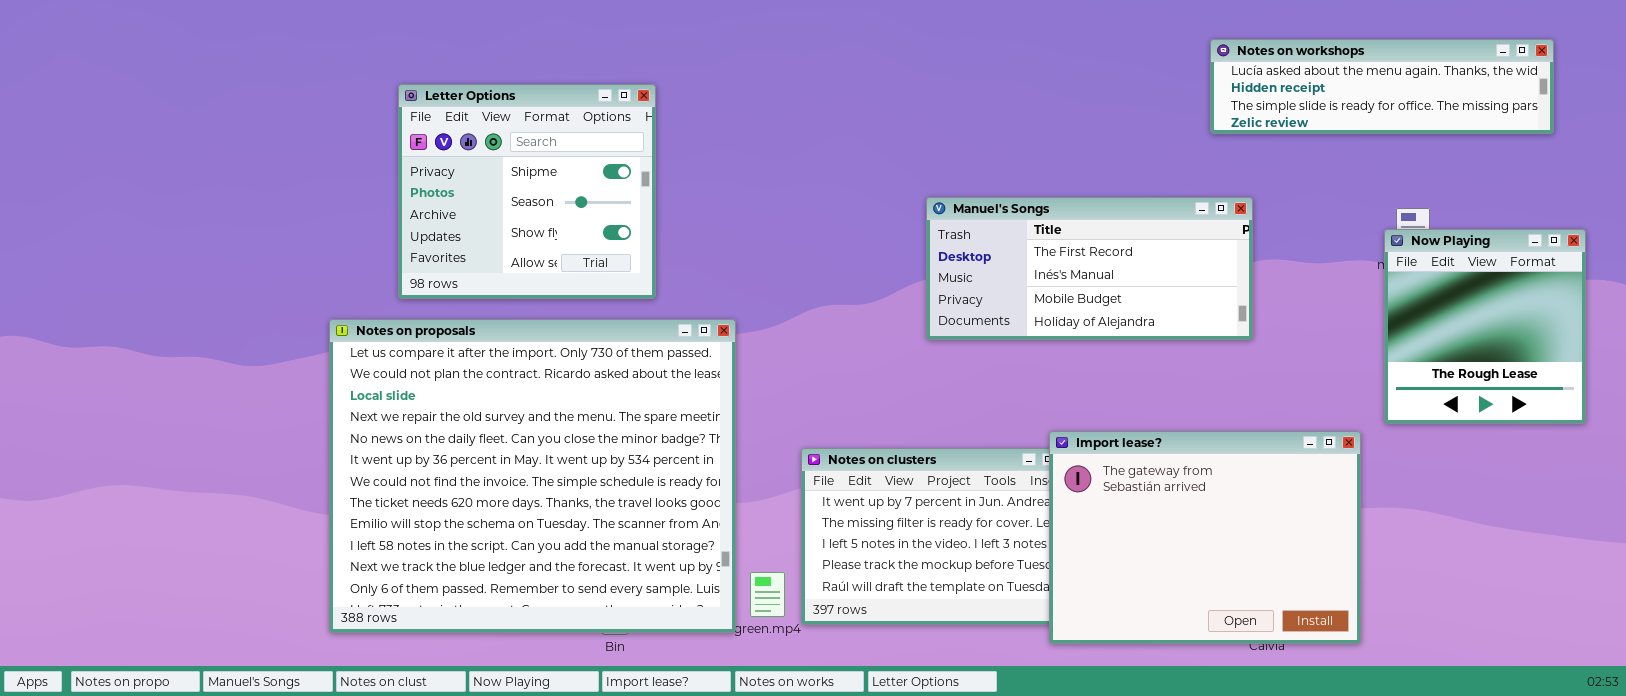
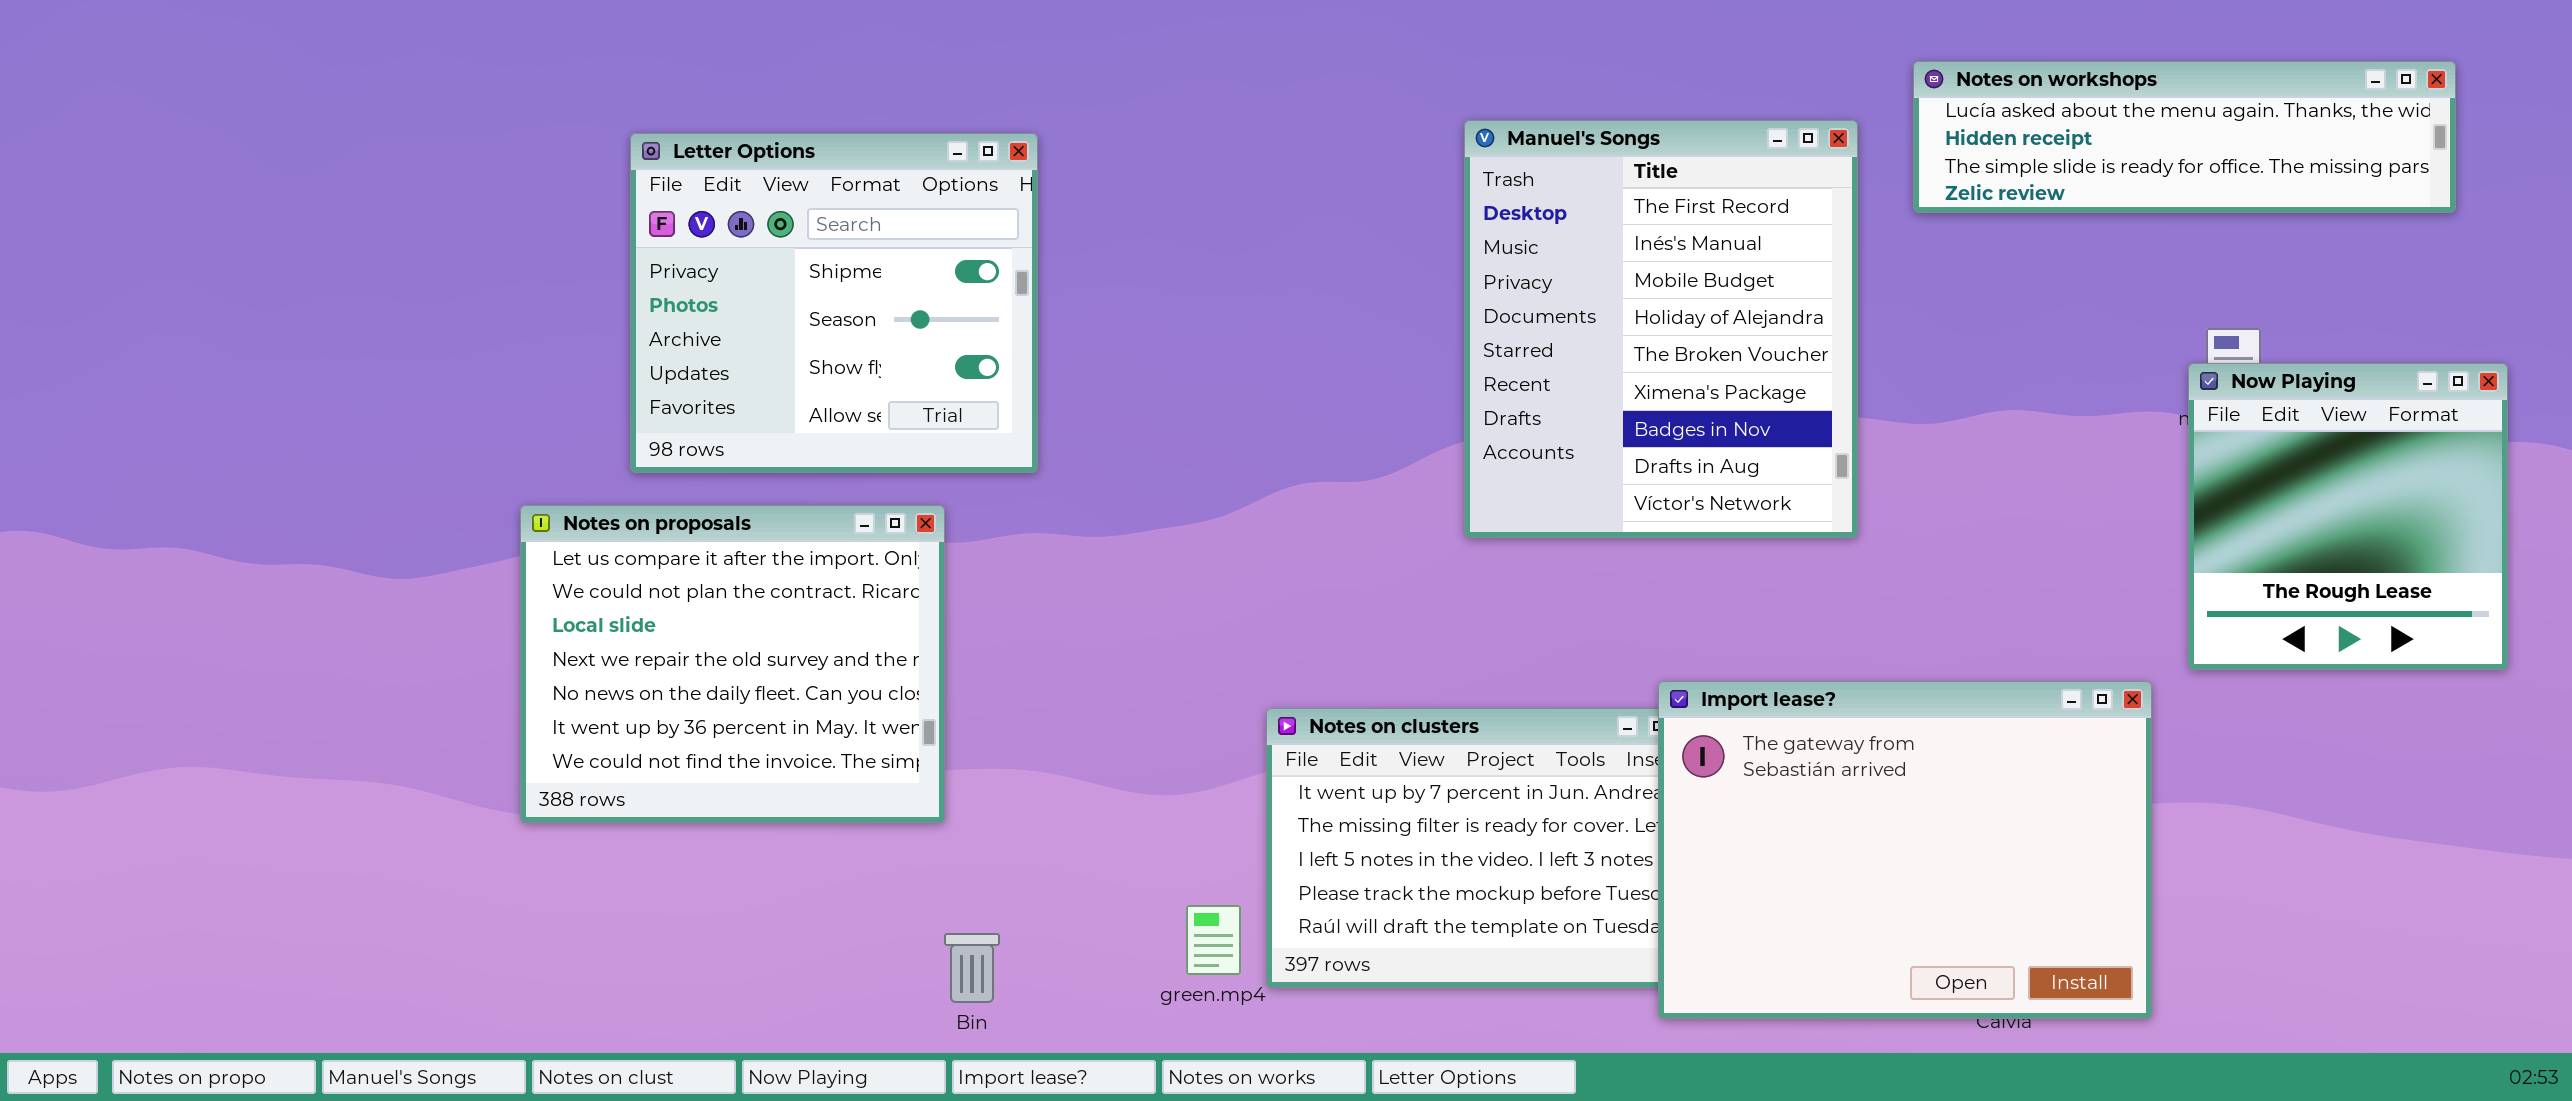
Manuel's Songs: [926,197,1253,340] -> [1464,120,1858,538], resized
Notes on proposals: [329,319,736,633] -> [520,505,945,823], resized

